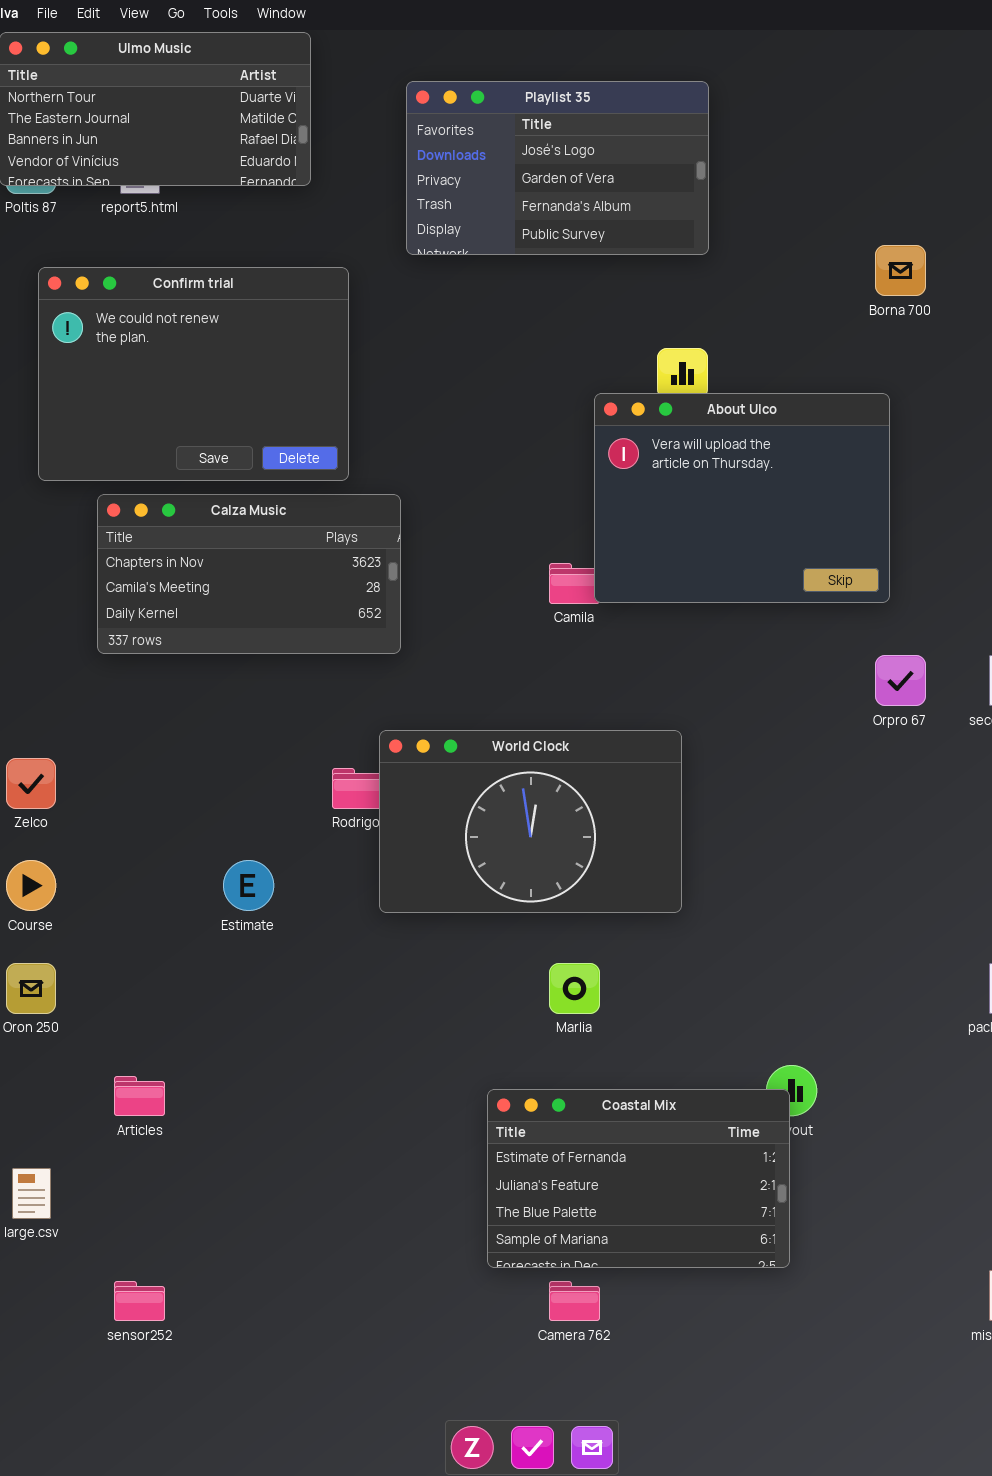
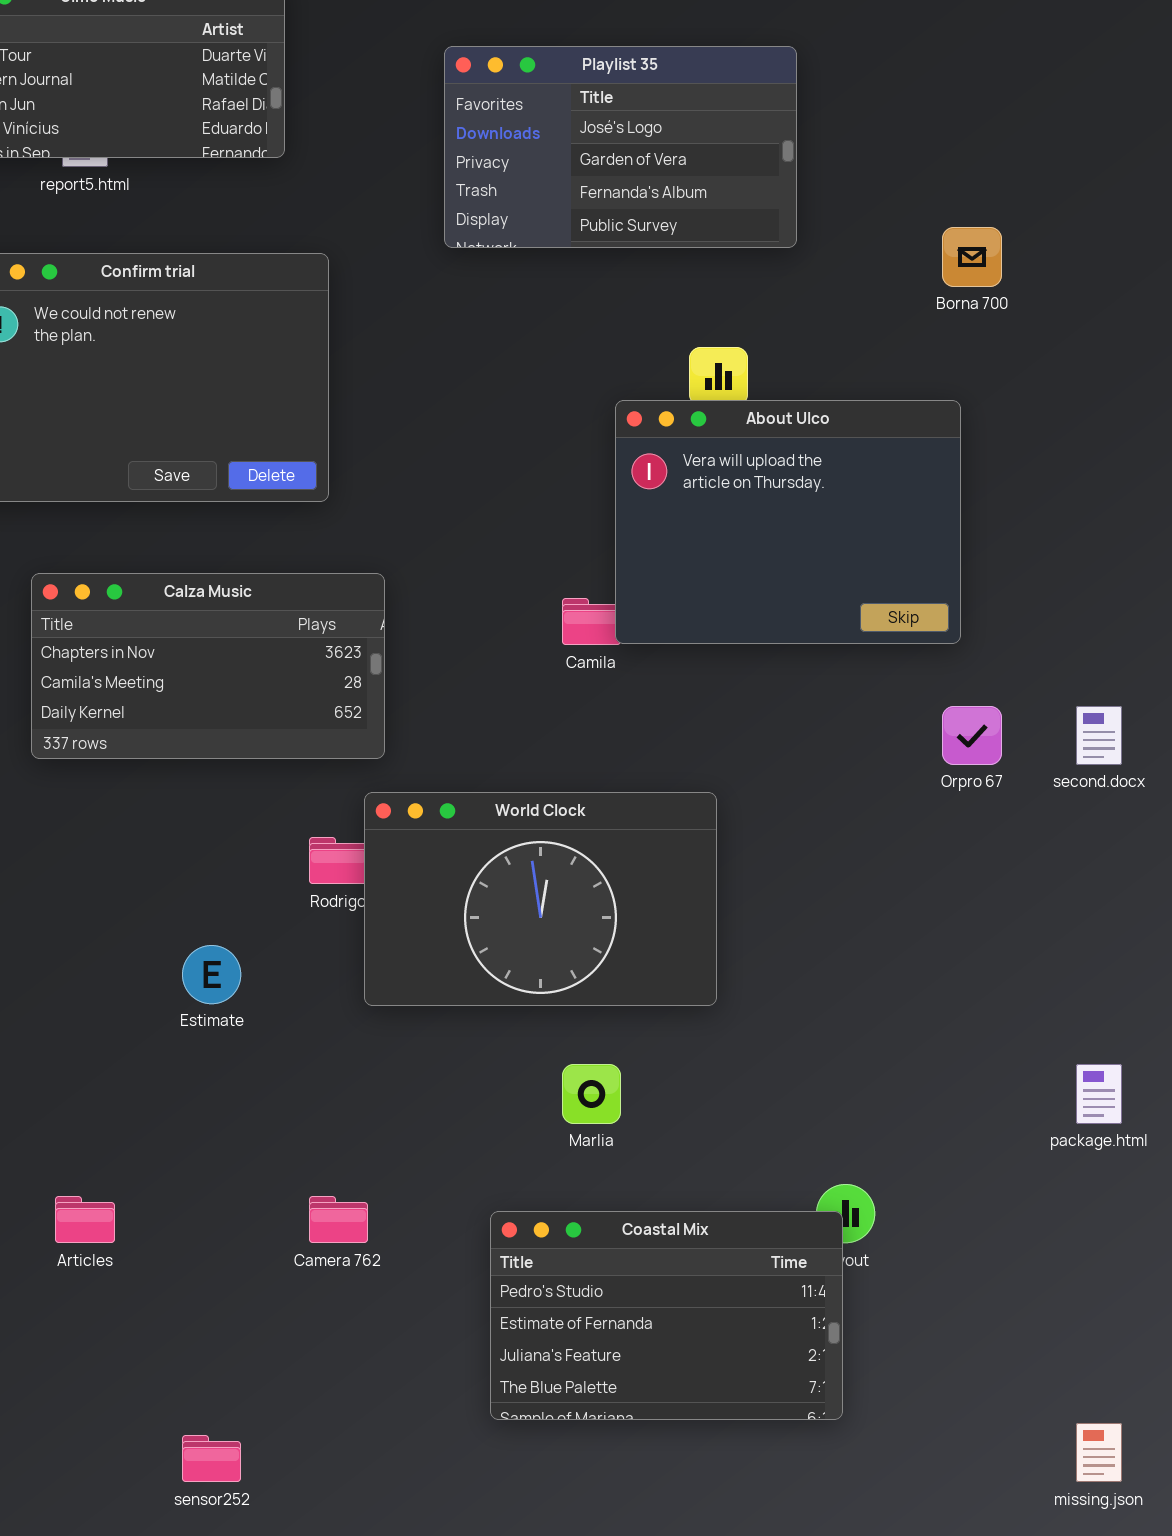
Playlist 35: [406,81,709,255] -> [444,46,797,248], moved
Calza Music: [97,494,401,654] -> [31,573,385,759], moved
Coastal Mix: [487,1089,790,1268] -> [490,1211,843,1420], scrolled up 1 row
sensor252: [114,1281,165,1321] -> [182,1435,241,1482], moved
Camera 762: [549,1281,600,1321] -> [309,1196,368,1243], moved

